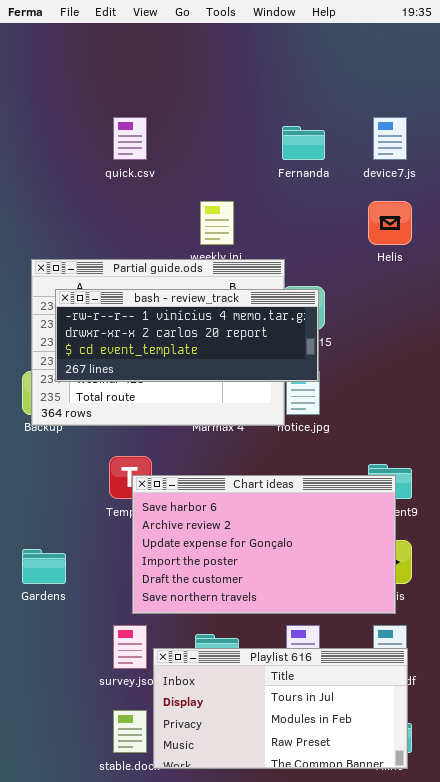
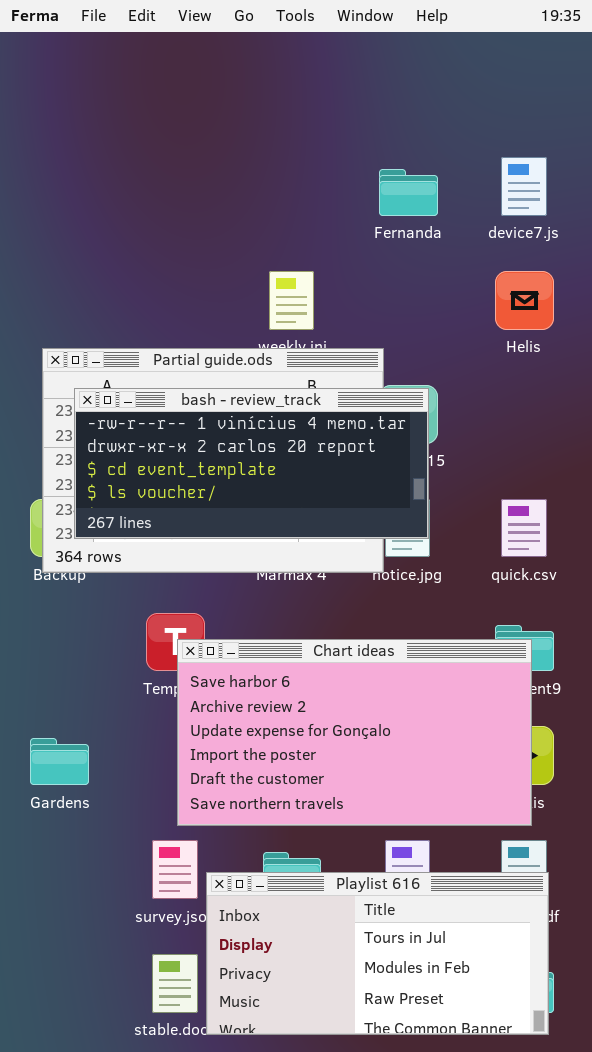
quick.csv: [113,117,147,160] -> [501,499,547,557], moved
bash - review_track: [55,289,319,382] -> [74,388,429,539], resized

